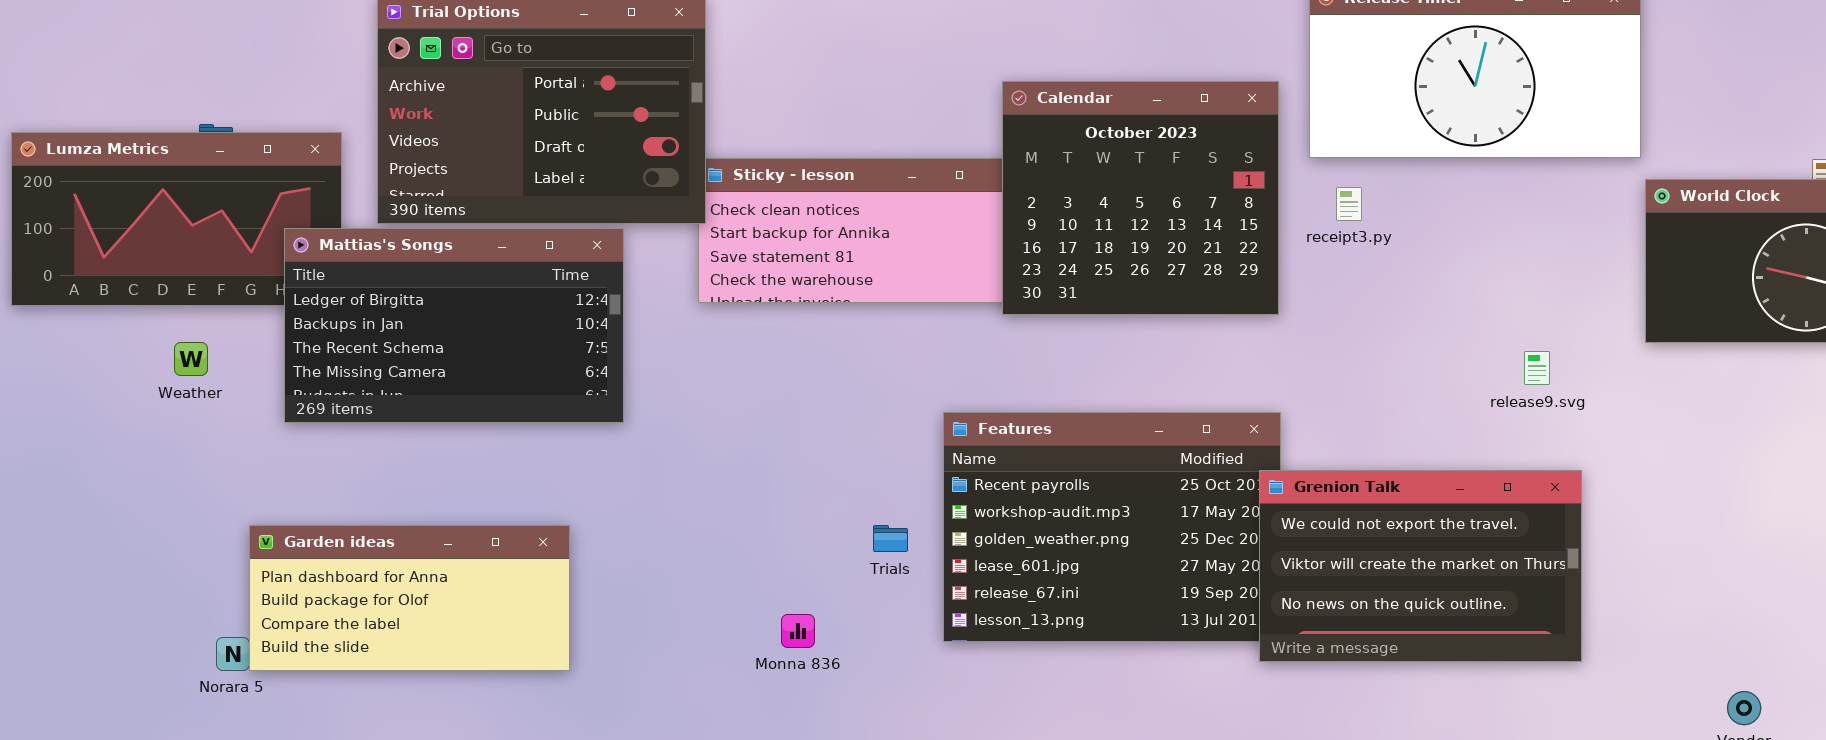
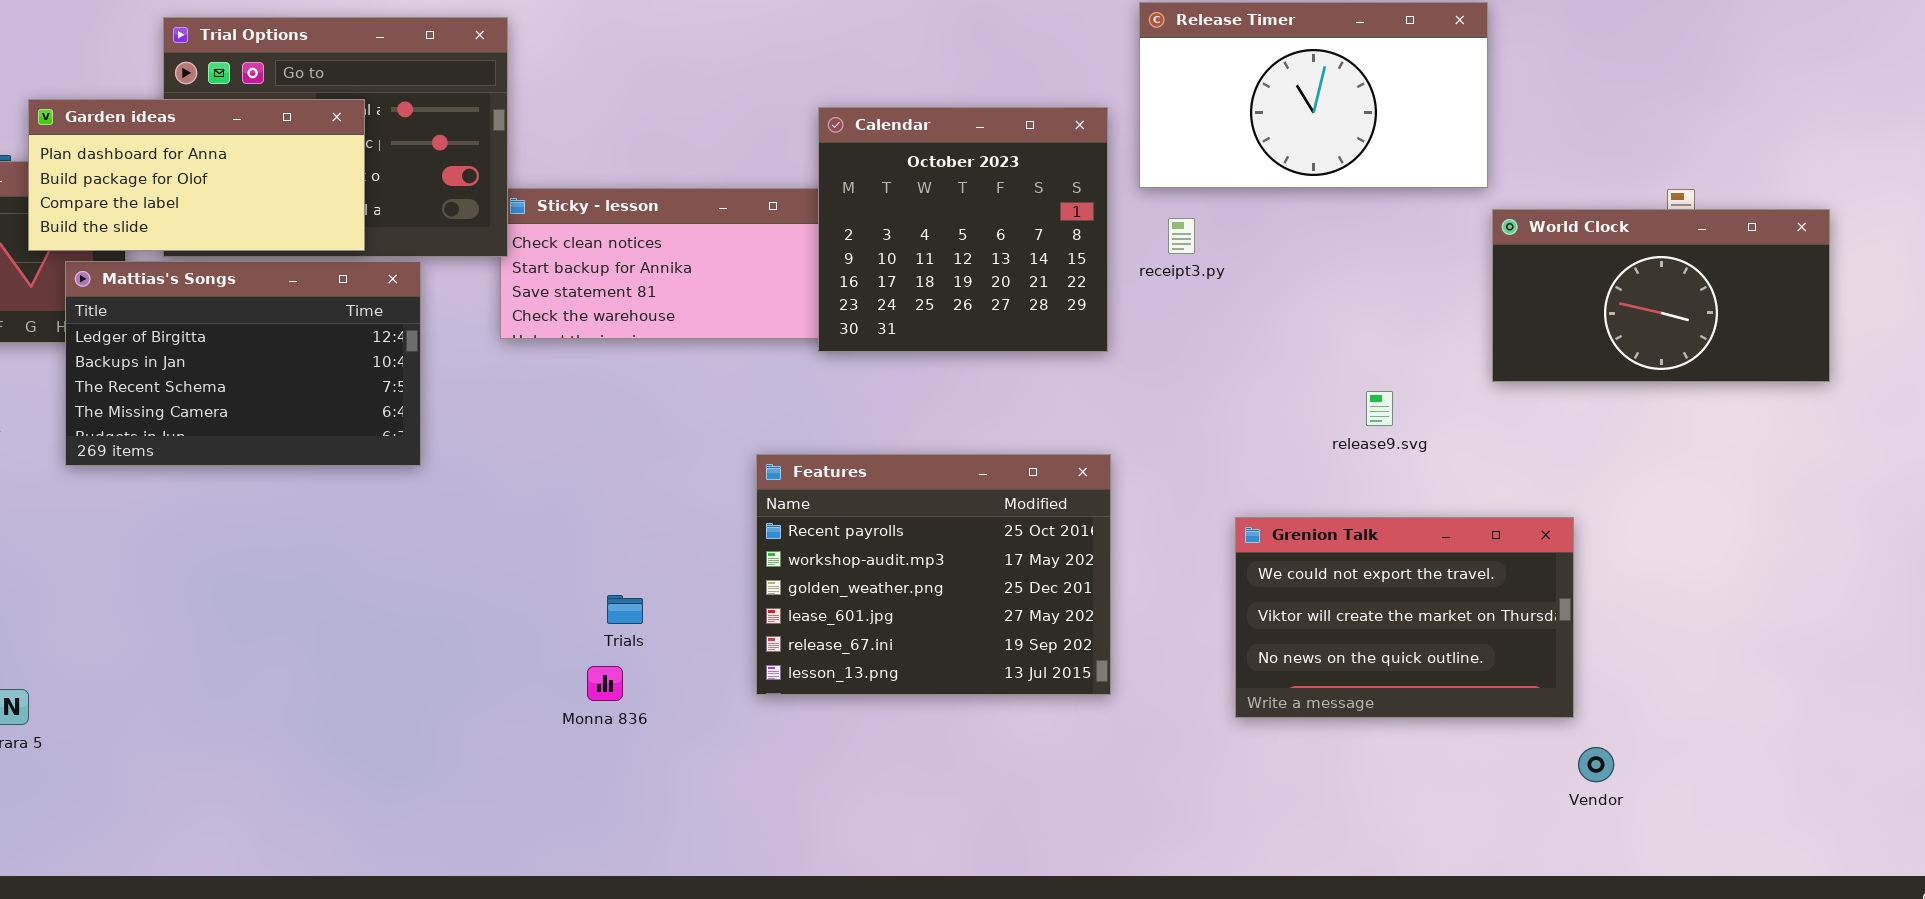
Grenion Talk: [1259,470,1582,662] -> [1235,517,1574,718], moved
Garden ideas: [249,525,570,671] -> [28,99,365,251], moved
Trials: [873,525,908,552] -> [607,595,643,624], moved

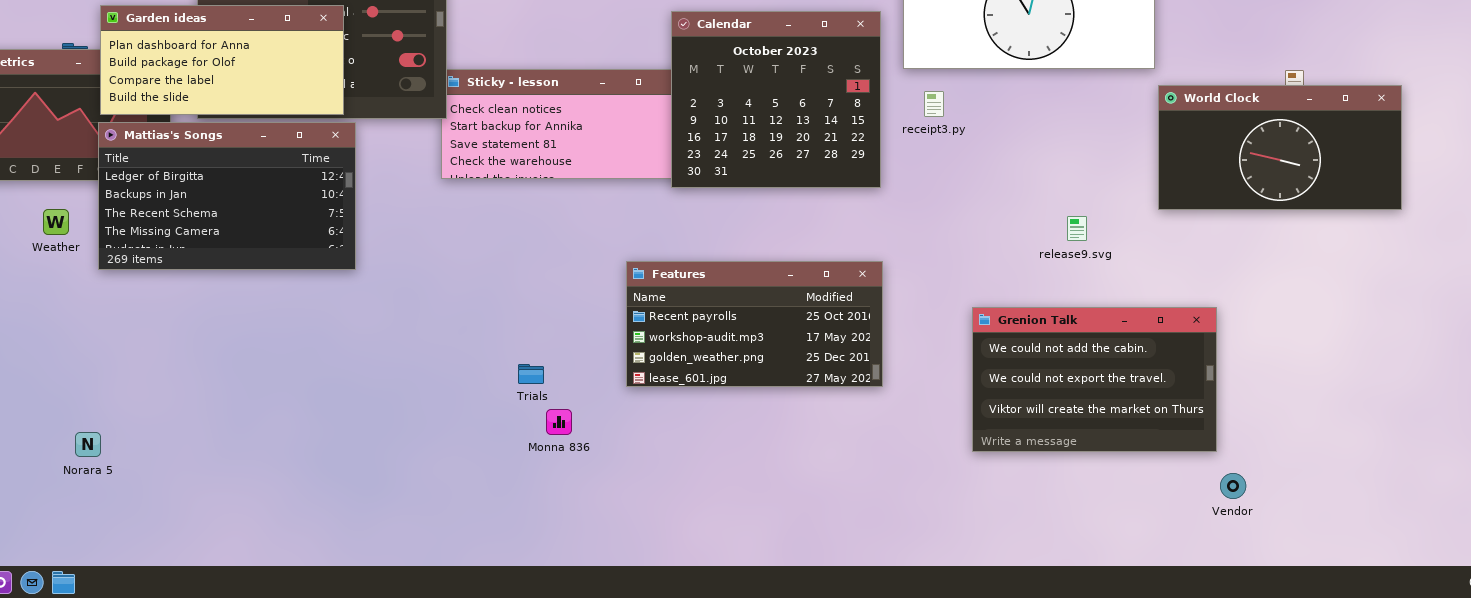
Mattias's Songs: [65,261,421,466] -> [98,122,356,270], moved
Features: [756,454,1111,695] -> [626,261,883,387], resized
Grenion Talk: [1235,517,1574,718] -> [972,307,1217,452], scrolled up 1 row
Monna 836: [587,666,623,701] -> [546,409,572,435], moved

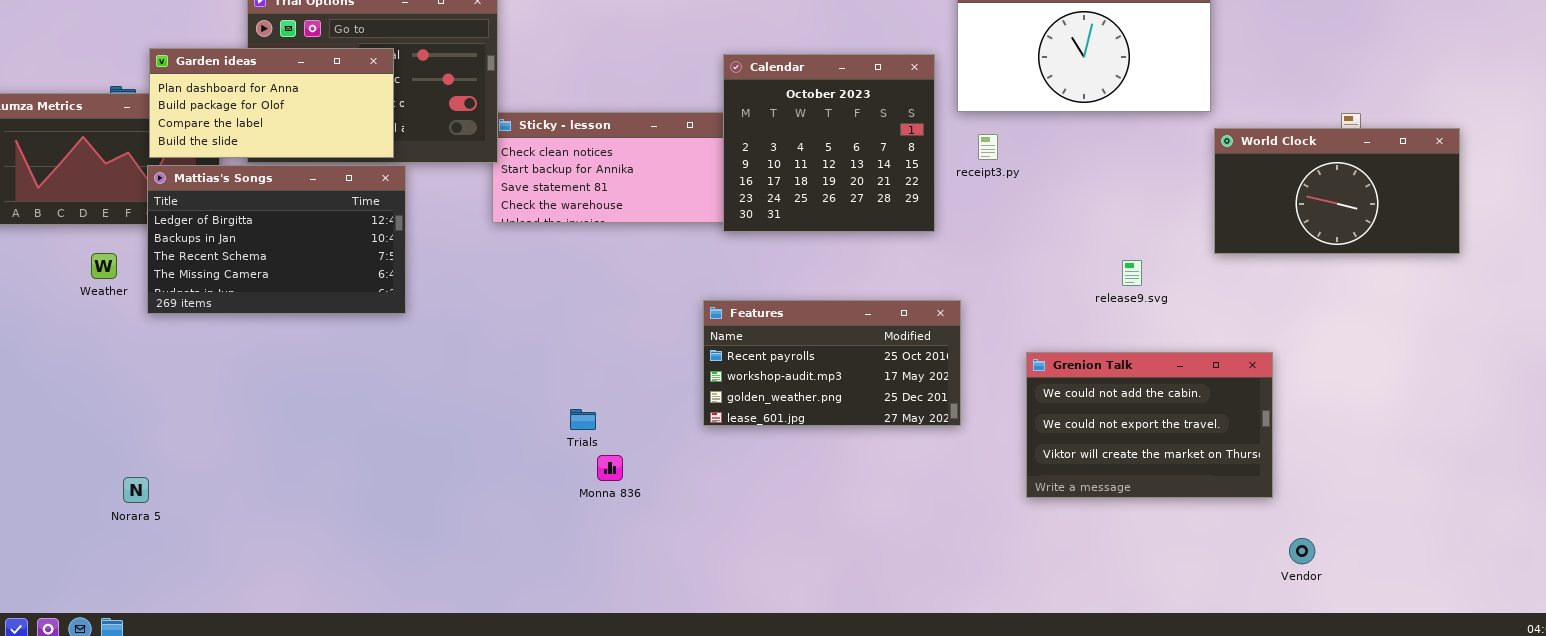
Features: [626,261,883,387] -> [703,300,961,426], moved
Vendor: [1220,473,1246,499] -> [1289,538,1315,564], moved

